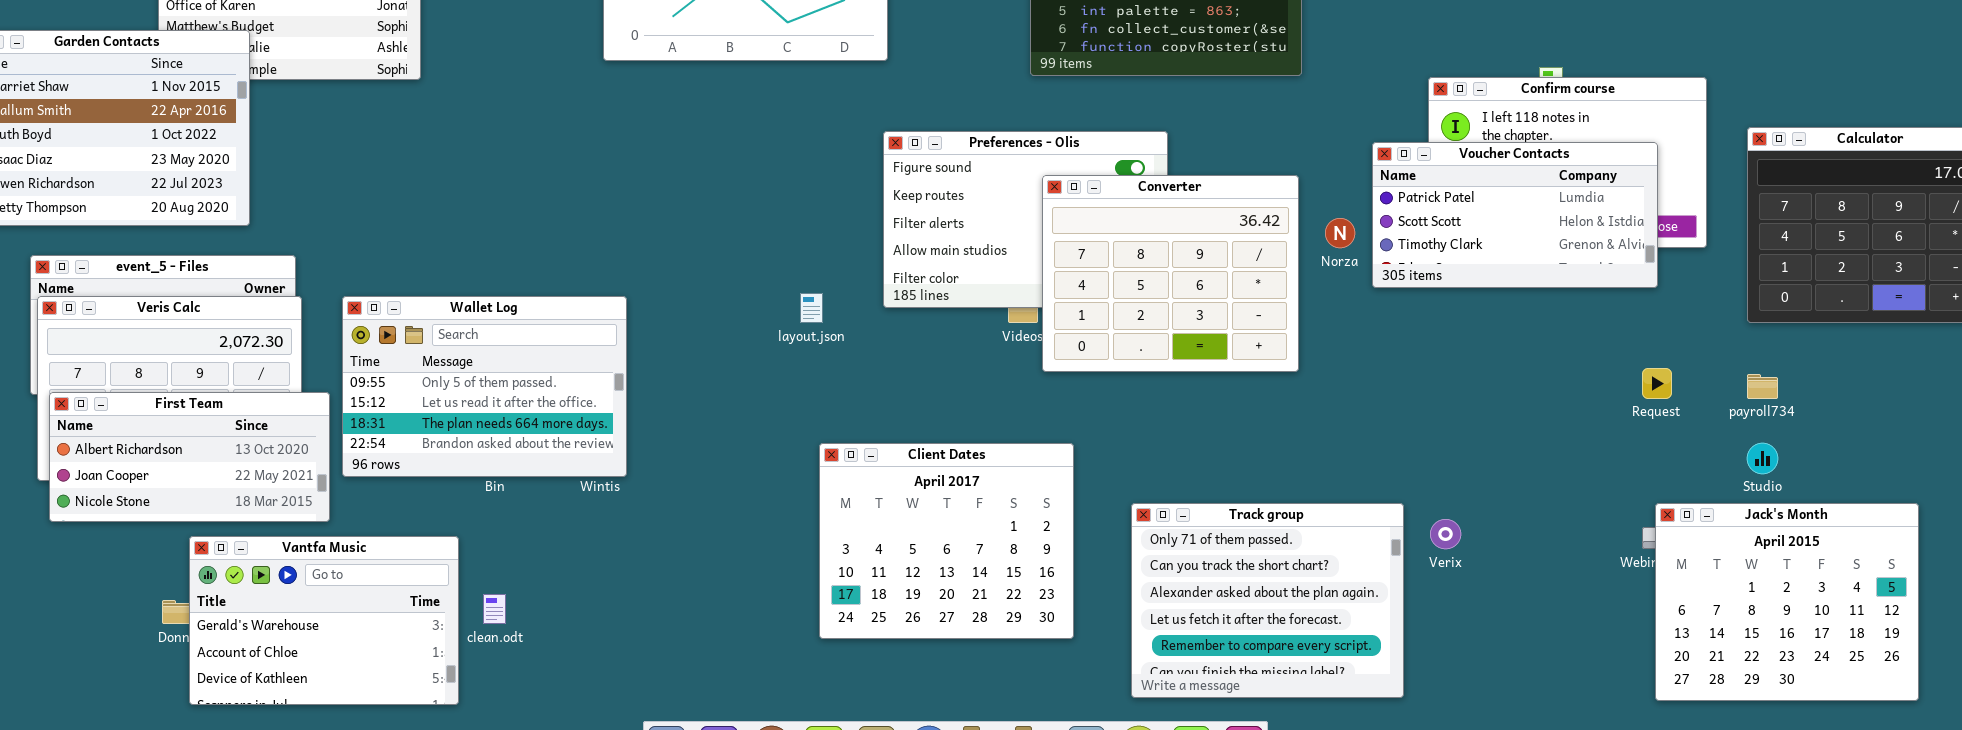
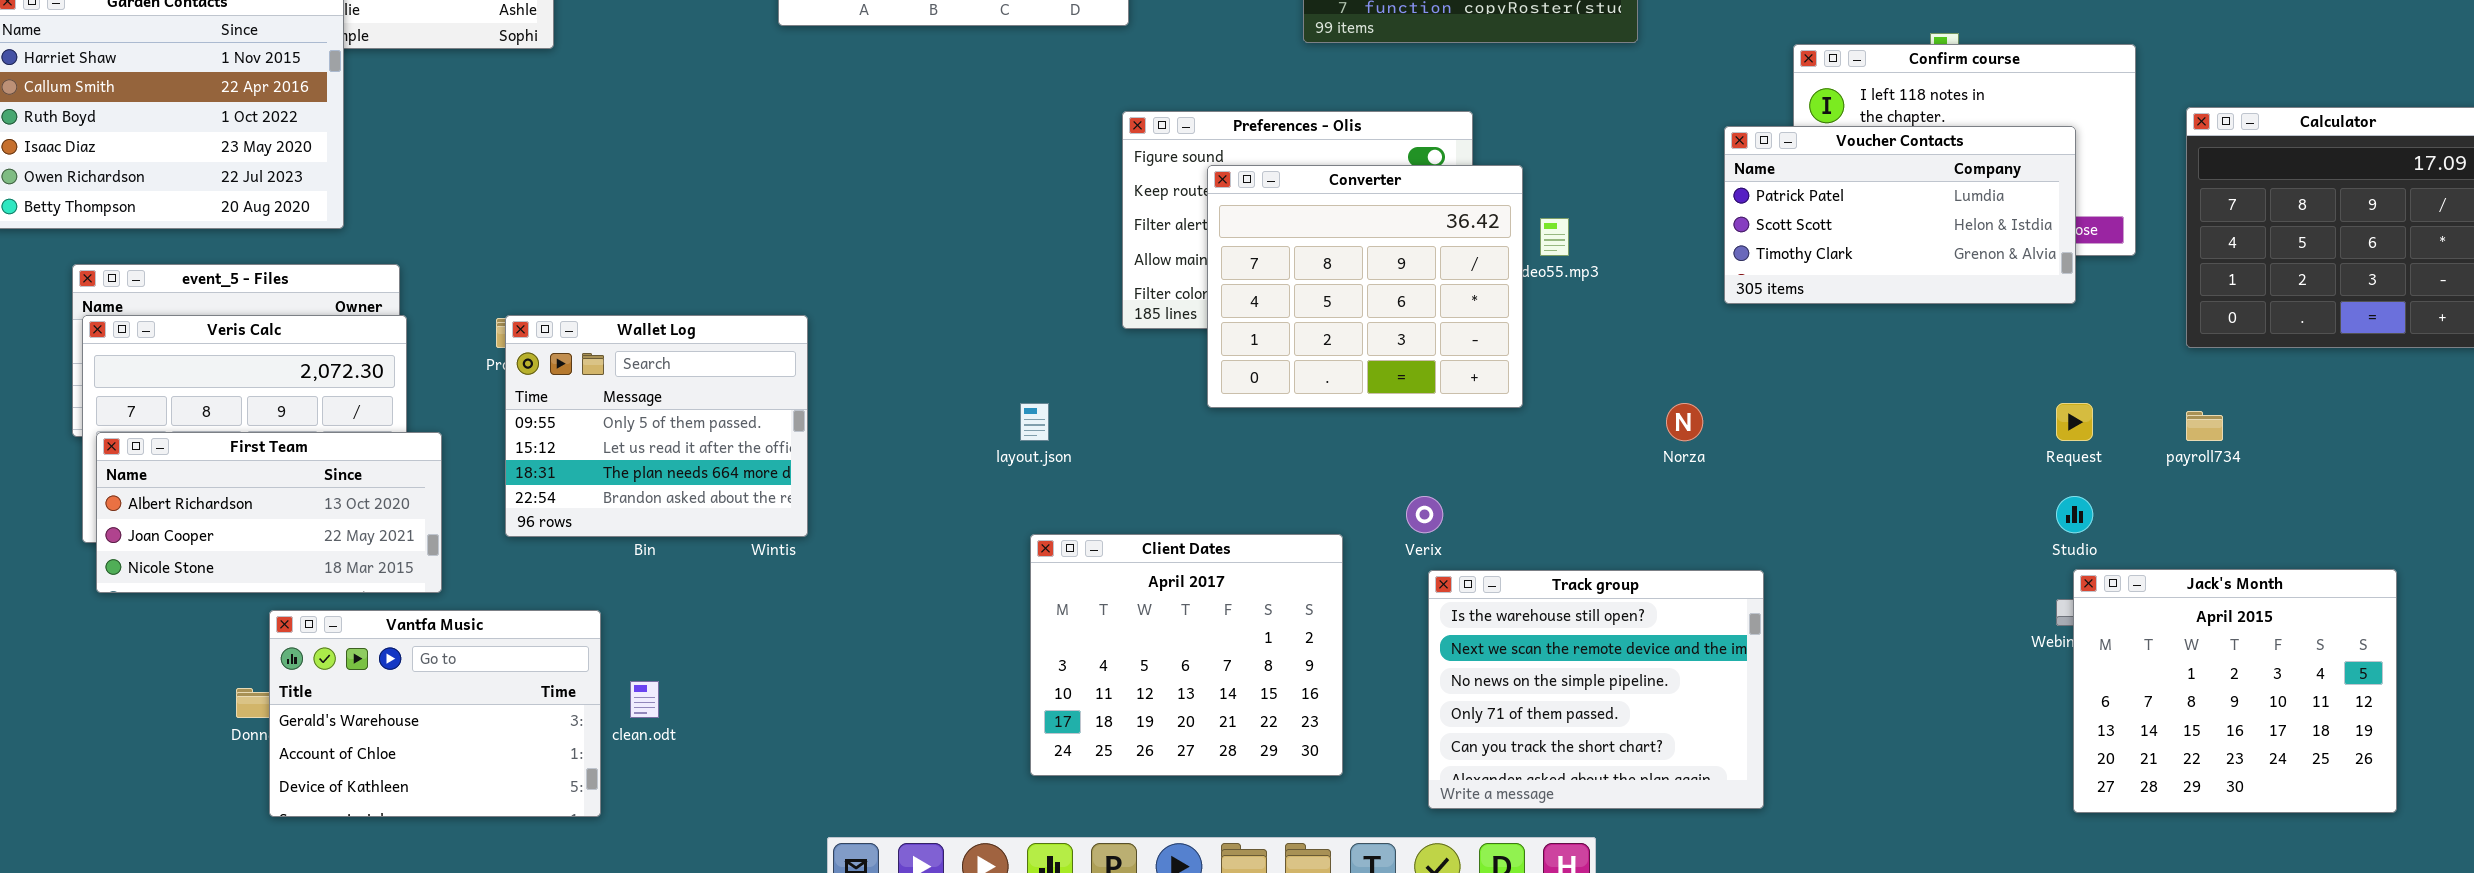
Converter: [1042,175,1299,372] -> [1207,165,1523,408], moved
Norza: [1325,218,1355,248] -> [1666,403,1703,441], moved
layout.json: [800,293,823,323] -> [1020,403,1049,441], moved
Wallet Log: [342,296,627,477] -> [505,315,808,537], resized
Client Dates: [819,443,1074,639] -> [1030,534,1343,776], moved
Studio: [1747,443,1778,474] -> [2056,496,2093,533], moved
Track group: [1131,503,1404,698] -> [1428,570,1764,809], scrolled up 3 rows
Verix: [1430,519,1461,549] -> [1406,496,1443,533], moved

